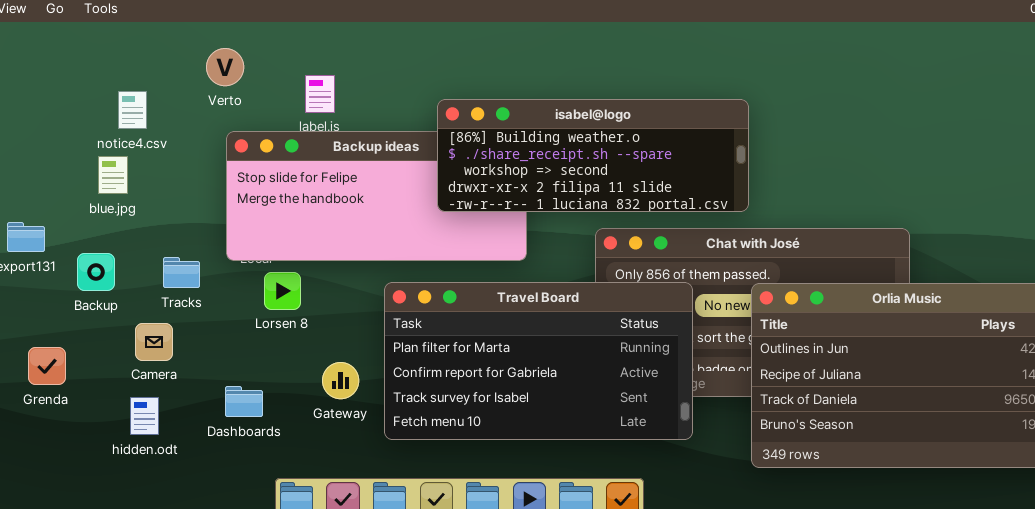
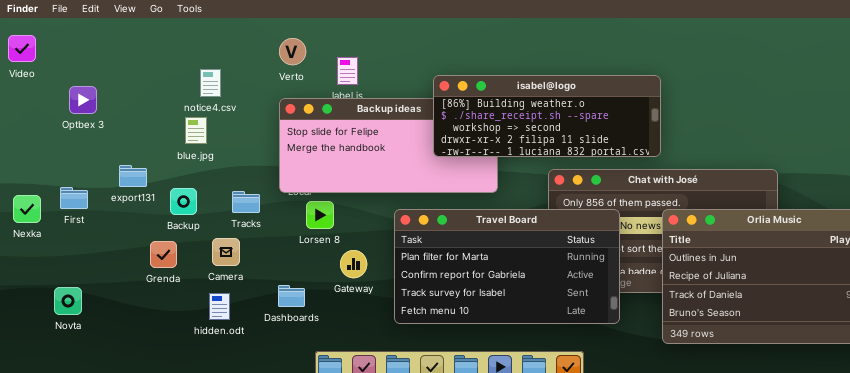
Verto: [206,48,244,86] -> [279,38,306,65], moved
Grenda: [28,347,66,385] -> [150,241,177,268], moved
Gateway: [322,362,359,399] -> [340,250,367,278], moved

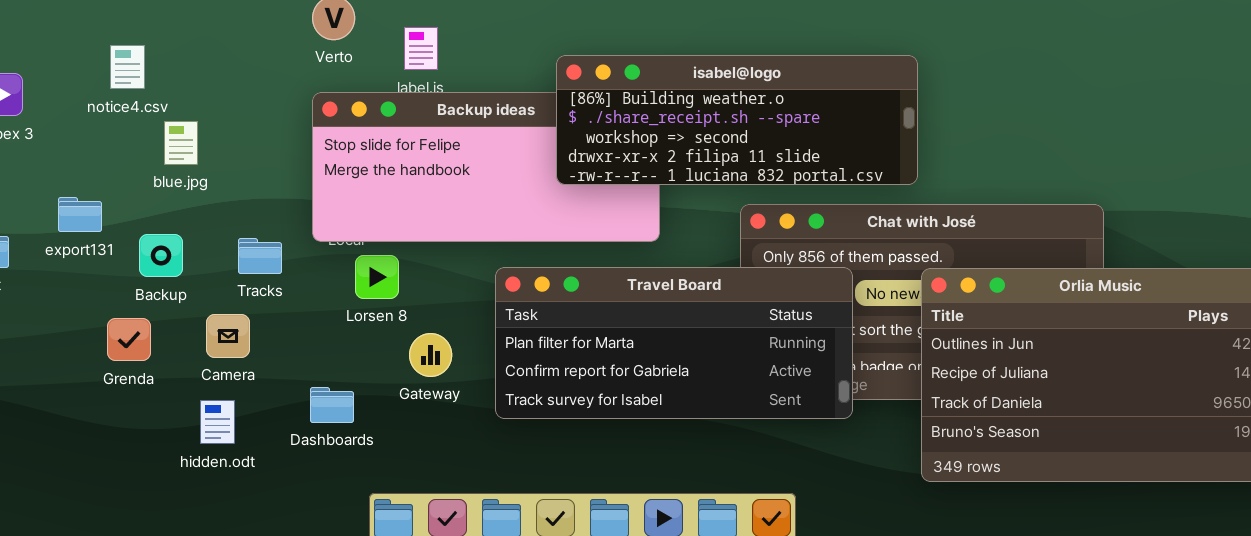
notice4.csv: [200,69,221,97] -> [110,45,145,89], moved
Travel Board: [394,209,620,324] -> [495,267,853,419], resized

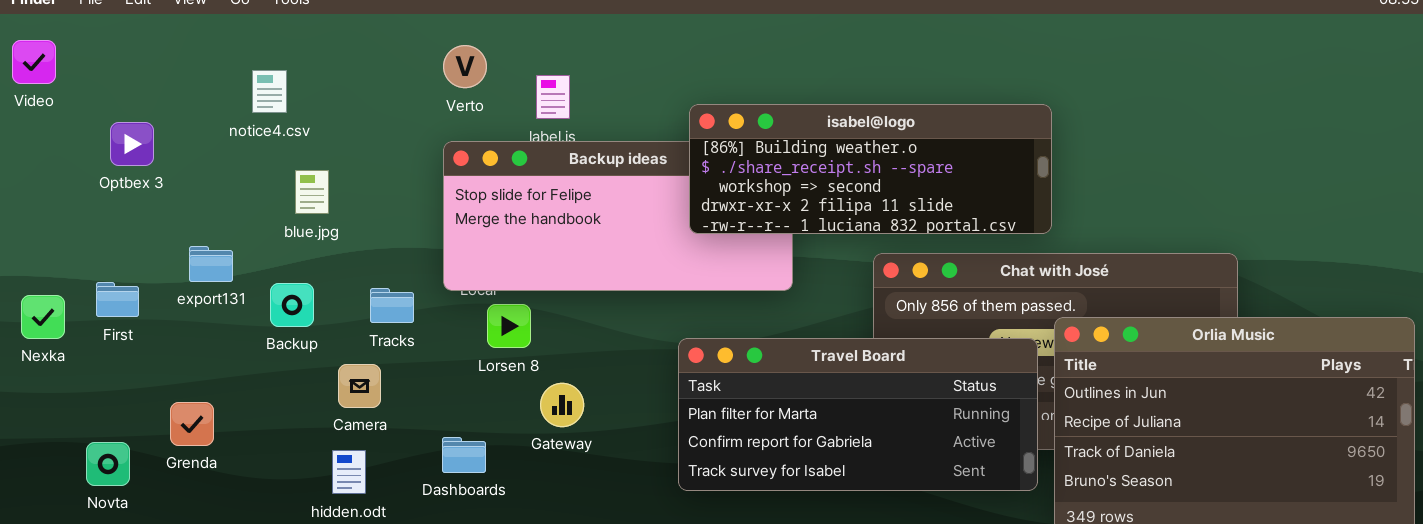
notice4.csv: [110,45,145,89] -> [252,70,287,113], moved
Travel Board: [495,267,853,419] -> [678,338,1038,491], moved
Grenda: [107,318,151,361] -> [170,402,214,446], moved

